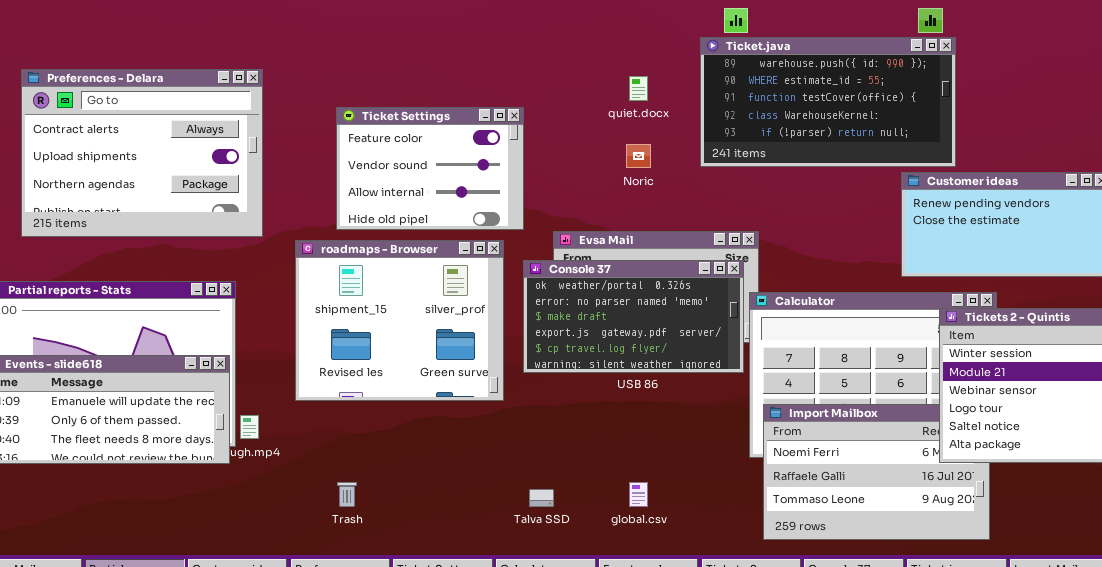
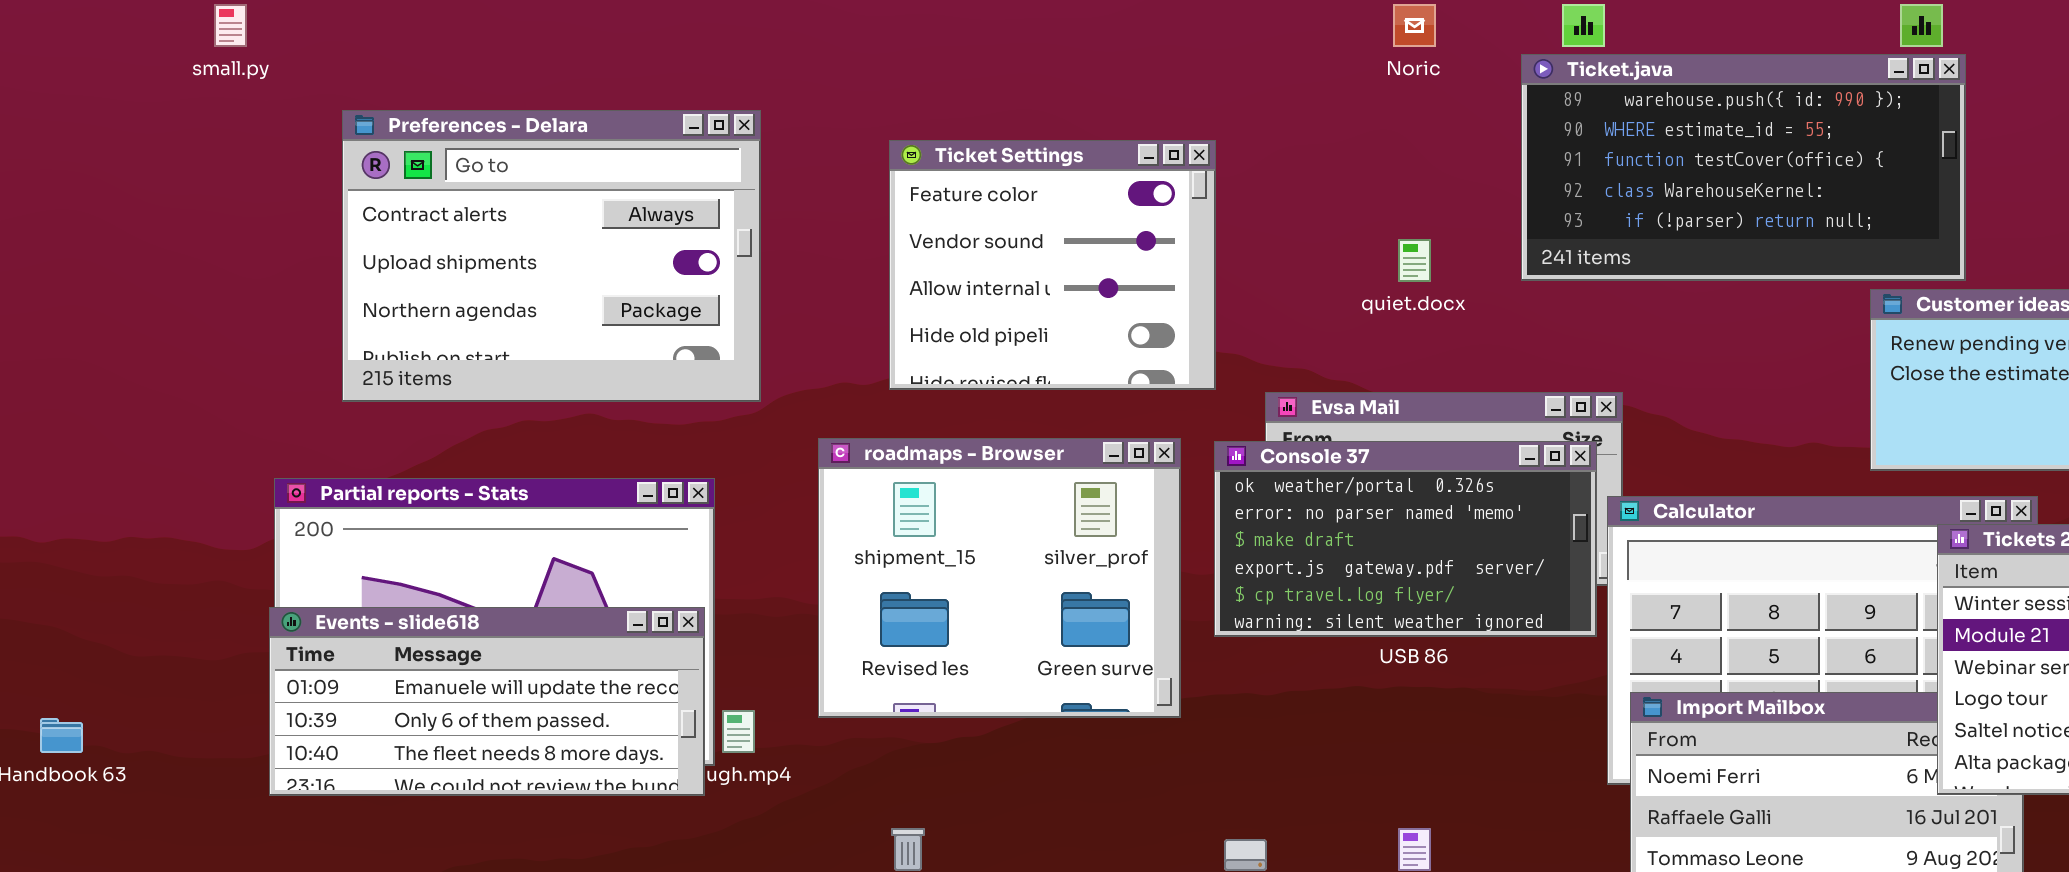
quiet.docx: [629,76,648,101] -> [1398,239,1431,282], moved
Ticket Settings: [336,107,524,230] -> [889,140,1216,390], resized
Noric: [626,144,651,168] -> [1393,4,1436,47], moved
roadmaps - Browser: [295,240,504,401] -> [818,438,1181,718], moved

